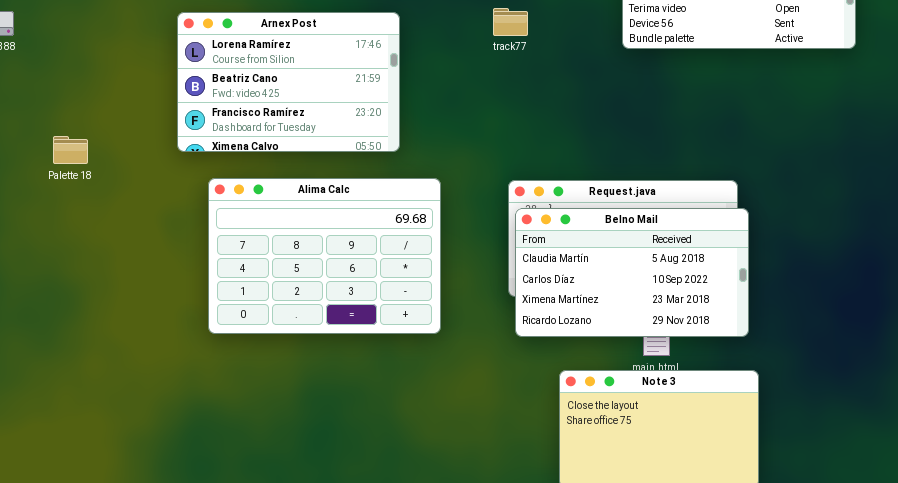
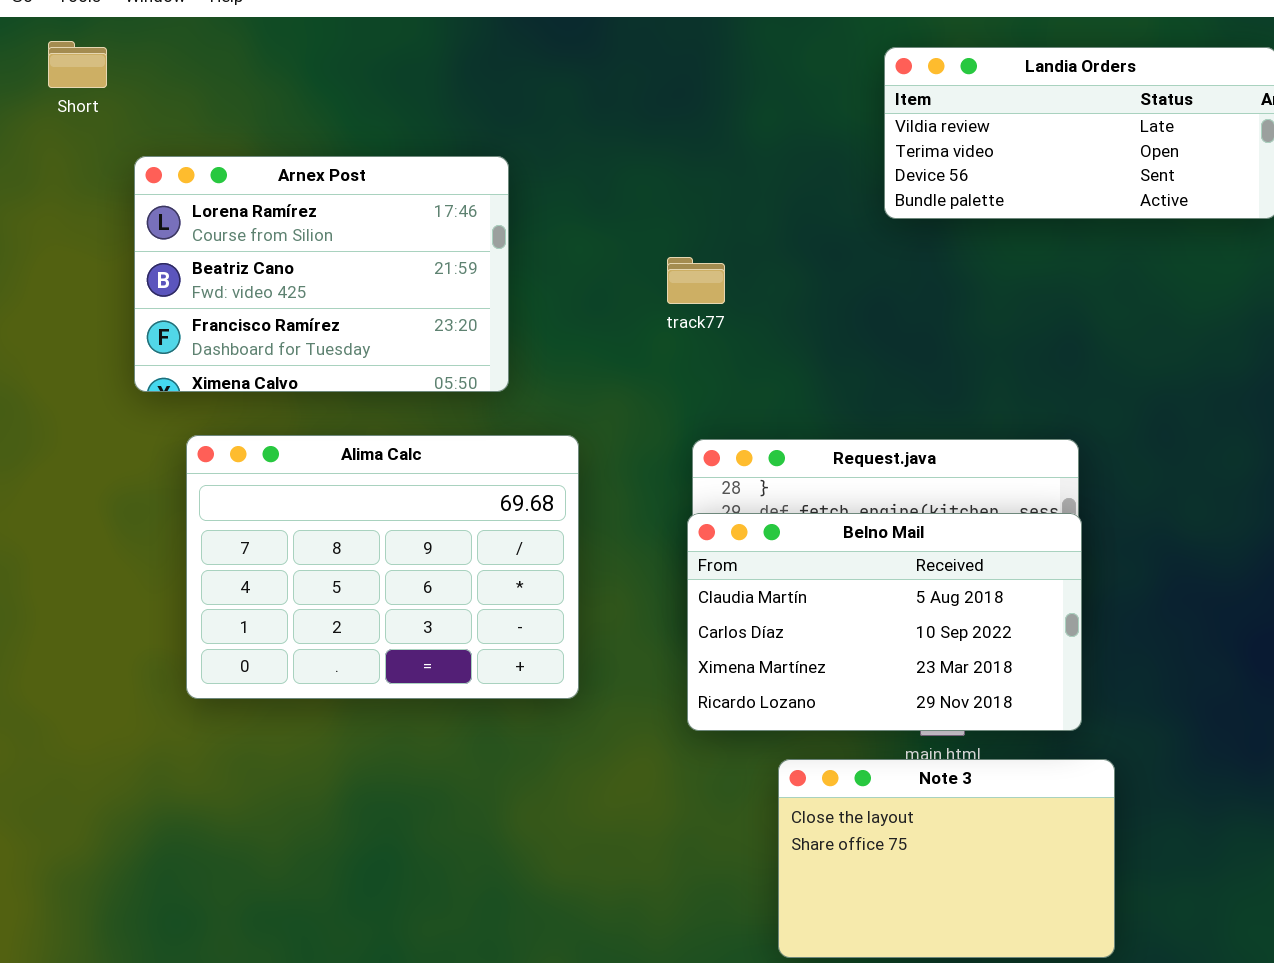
track77: [493,8,528,36] -> [667,257,725,304], moved
Belno Mail: [515,208,749,337] -> [687,513,1082,731], moved

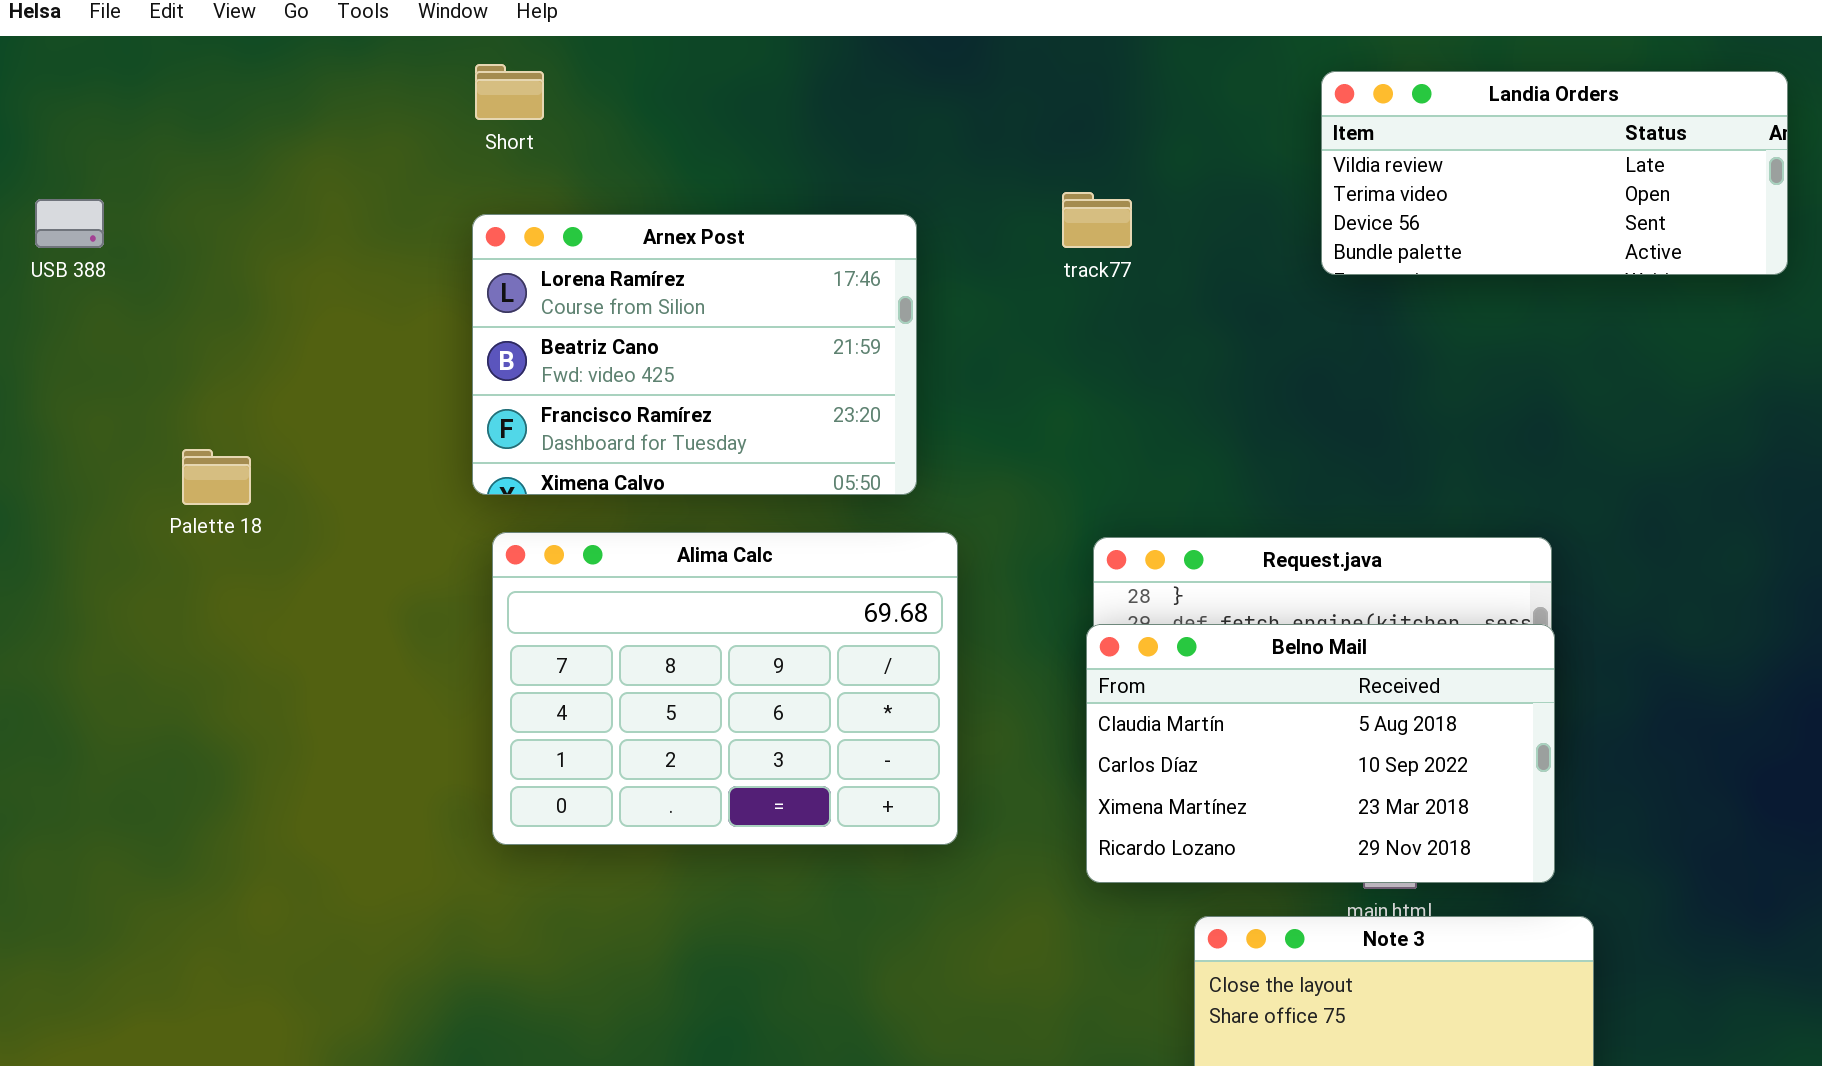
Short: [48,41,107,88] -> [475,64,544,120], moved
Arnex Post: [134,156,509,392] -> [472,214,917,495], moved
track77: [667,257,725,304] -> [1062,192,1132,248], moved

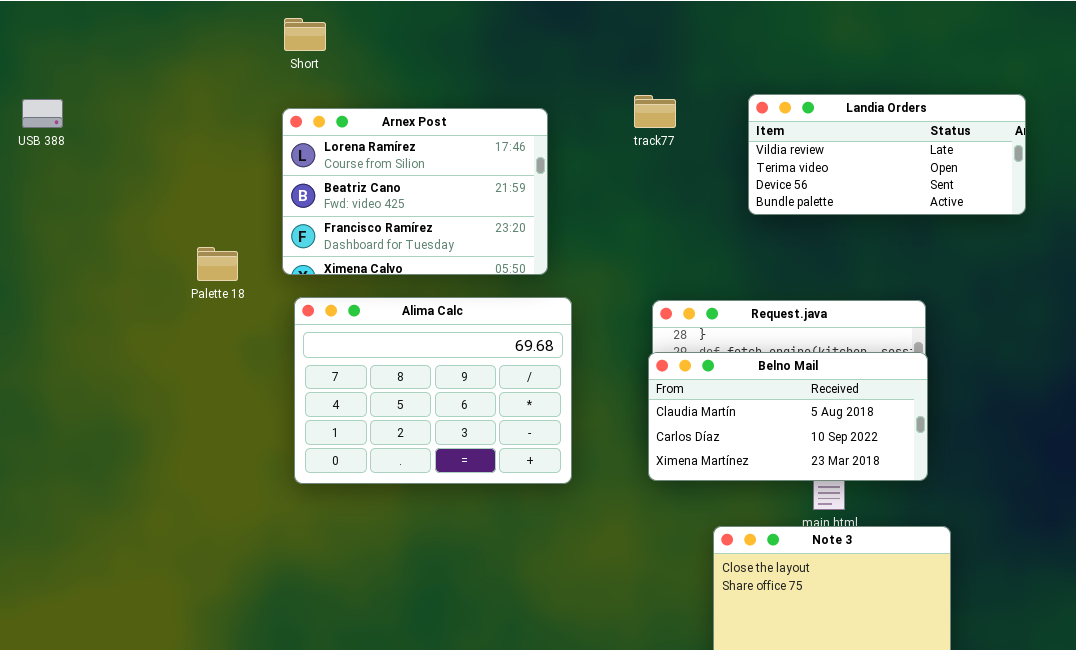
Landia Orders: [1321,71,1788,275] -> [748,94,1026,215], moved
Palette 18: [182,449,251,505] -> [197,247,238,281], moved
Belno Mail: [1086,624,1555,883] -> [648,352,928,481], resized

